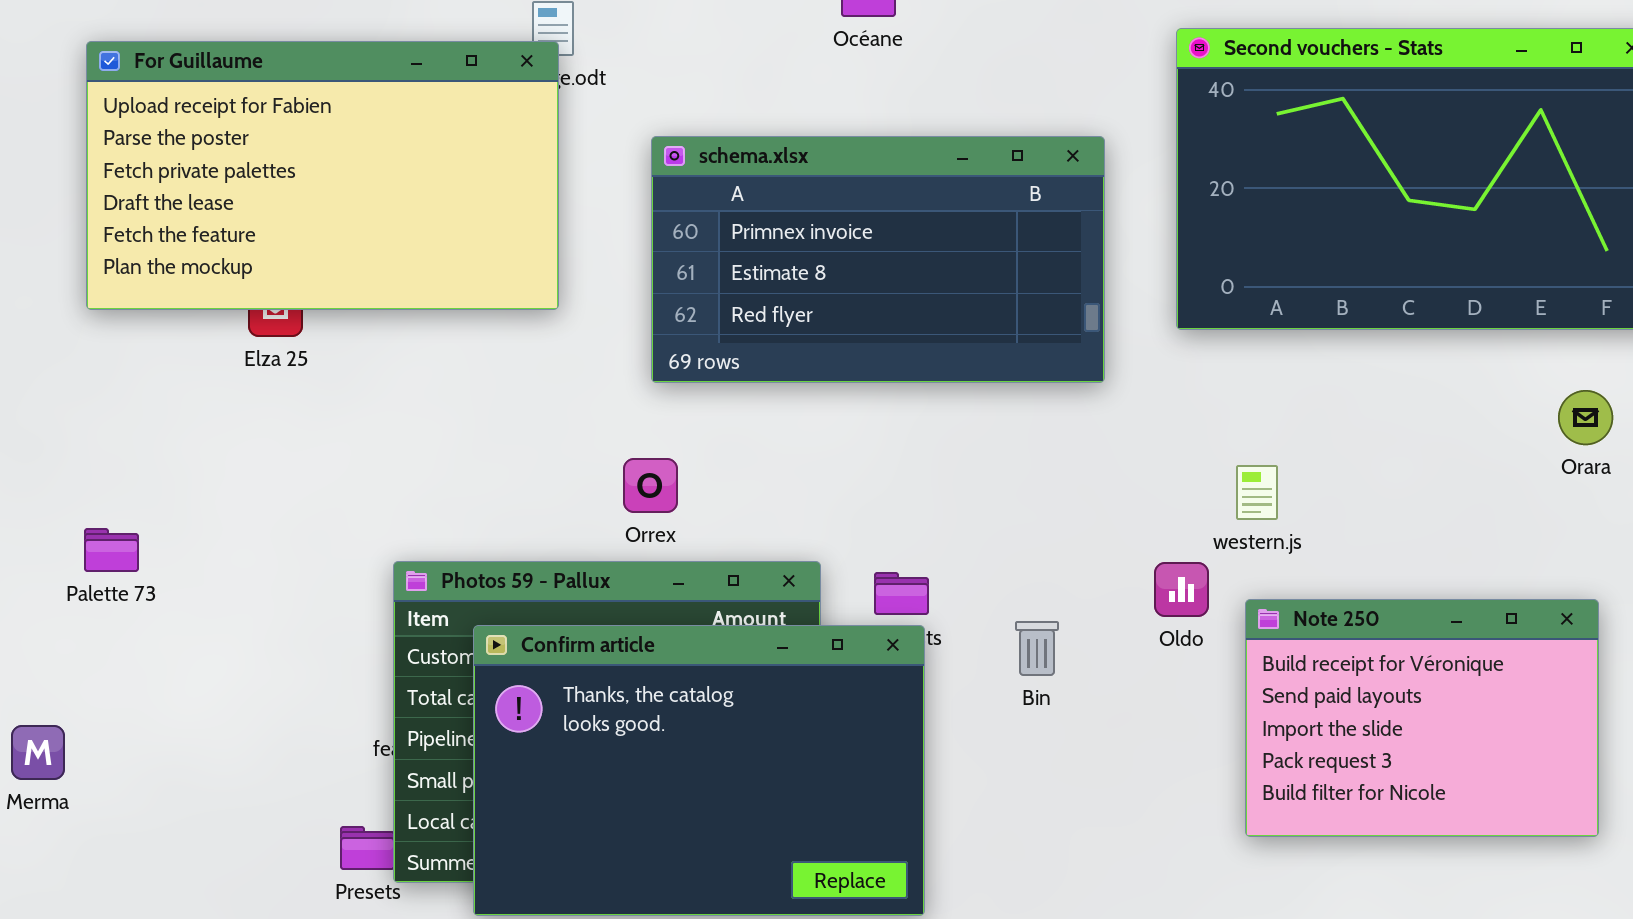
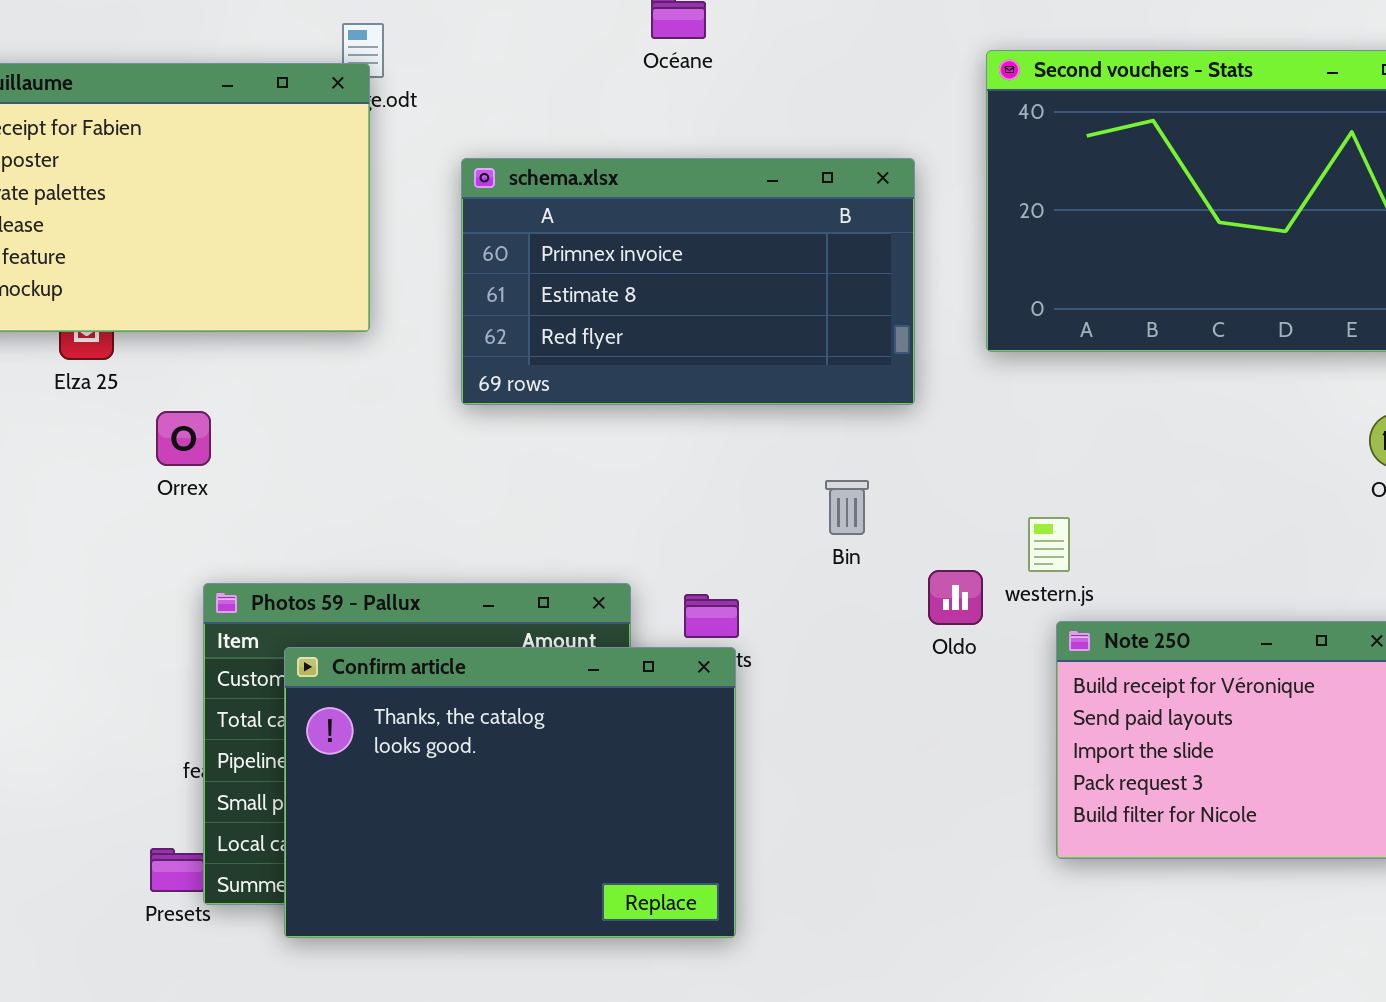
Orrex: [623,458,678,513] -> [156,411,211,466], moved
western.js: [1236,465,1278,520] -> [1028,517,1070,572], moved
Oldo: [1154,562,1209,617] -> [928,570,983,625], moved
Bin: [1015,621,1059,676] -> [825,480,869,535], moved

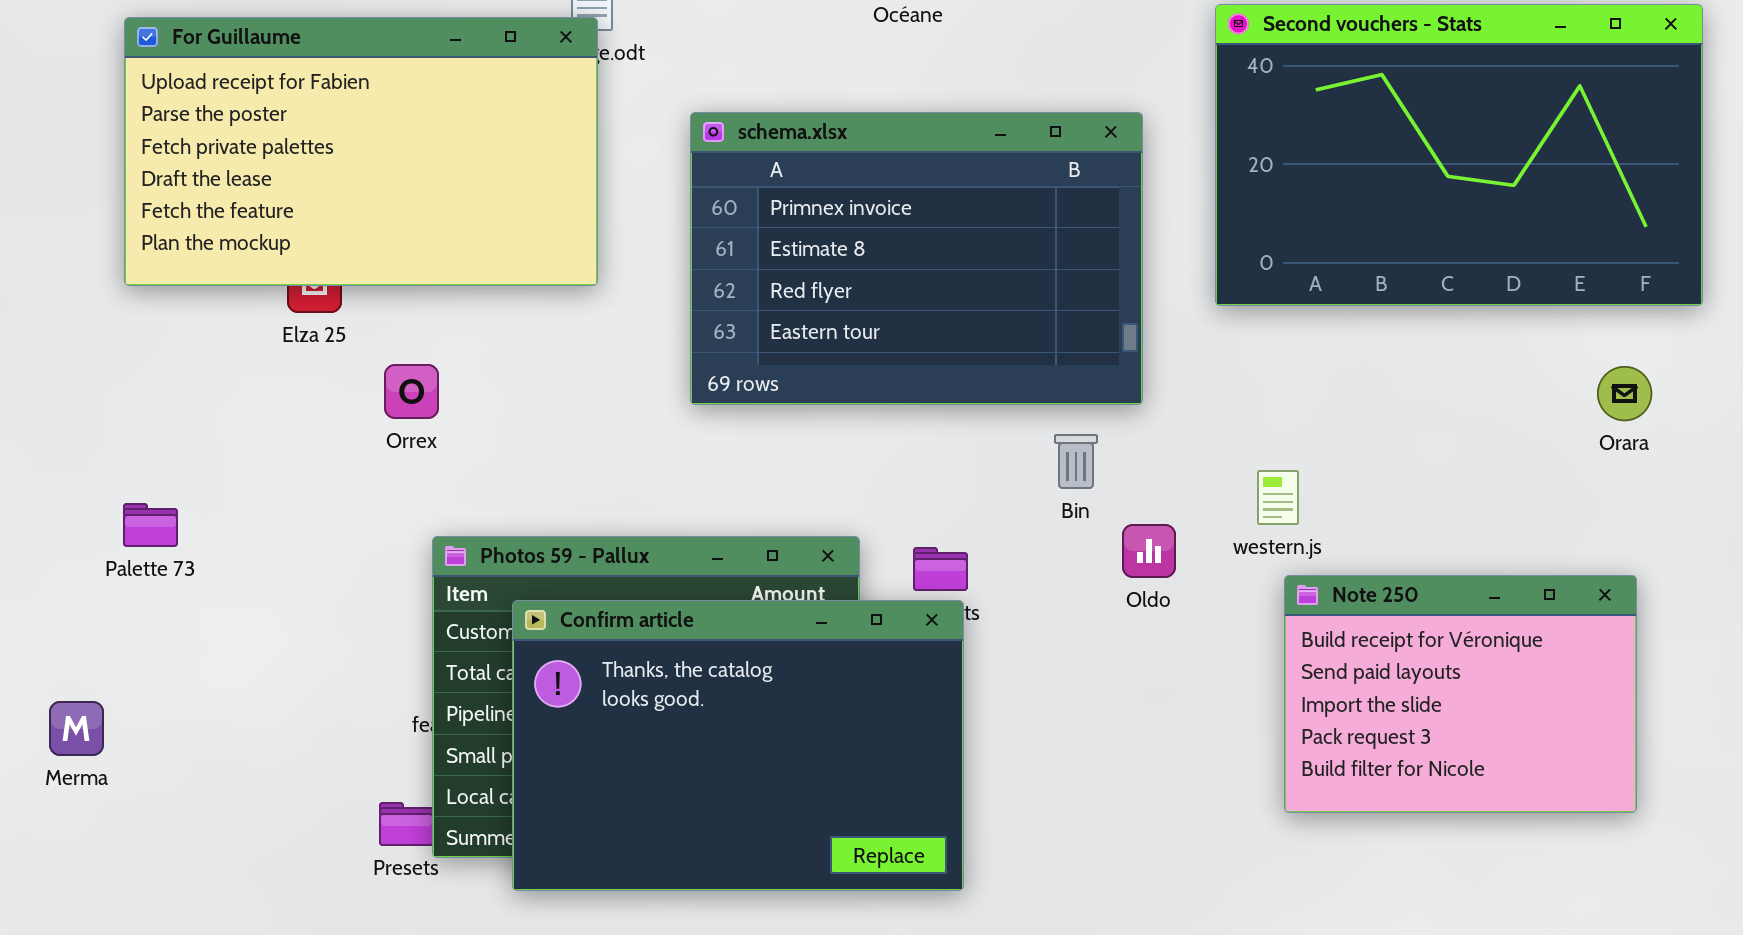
schema.xlsx: [461,158,915,405] -> [690,112,1143,405], resized
Oldo: [928,570,983,625] -> [1122,524,1176,578], moved

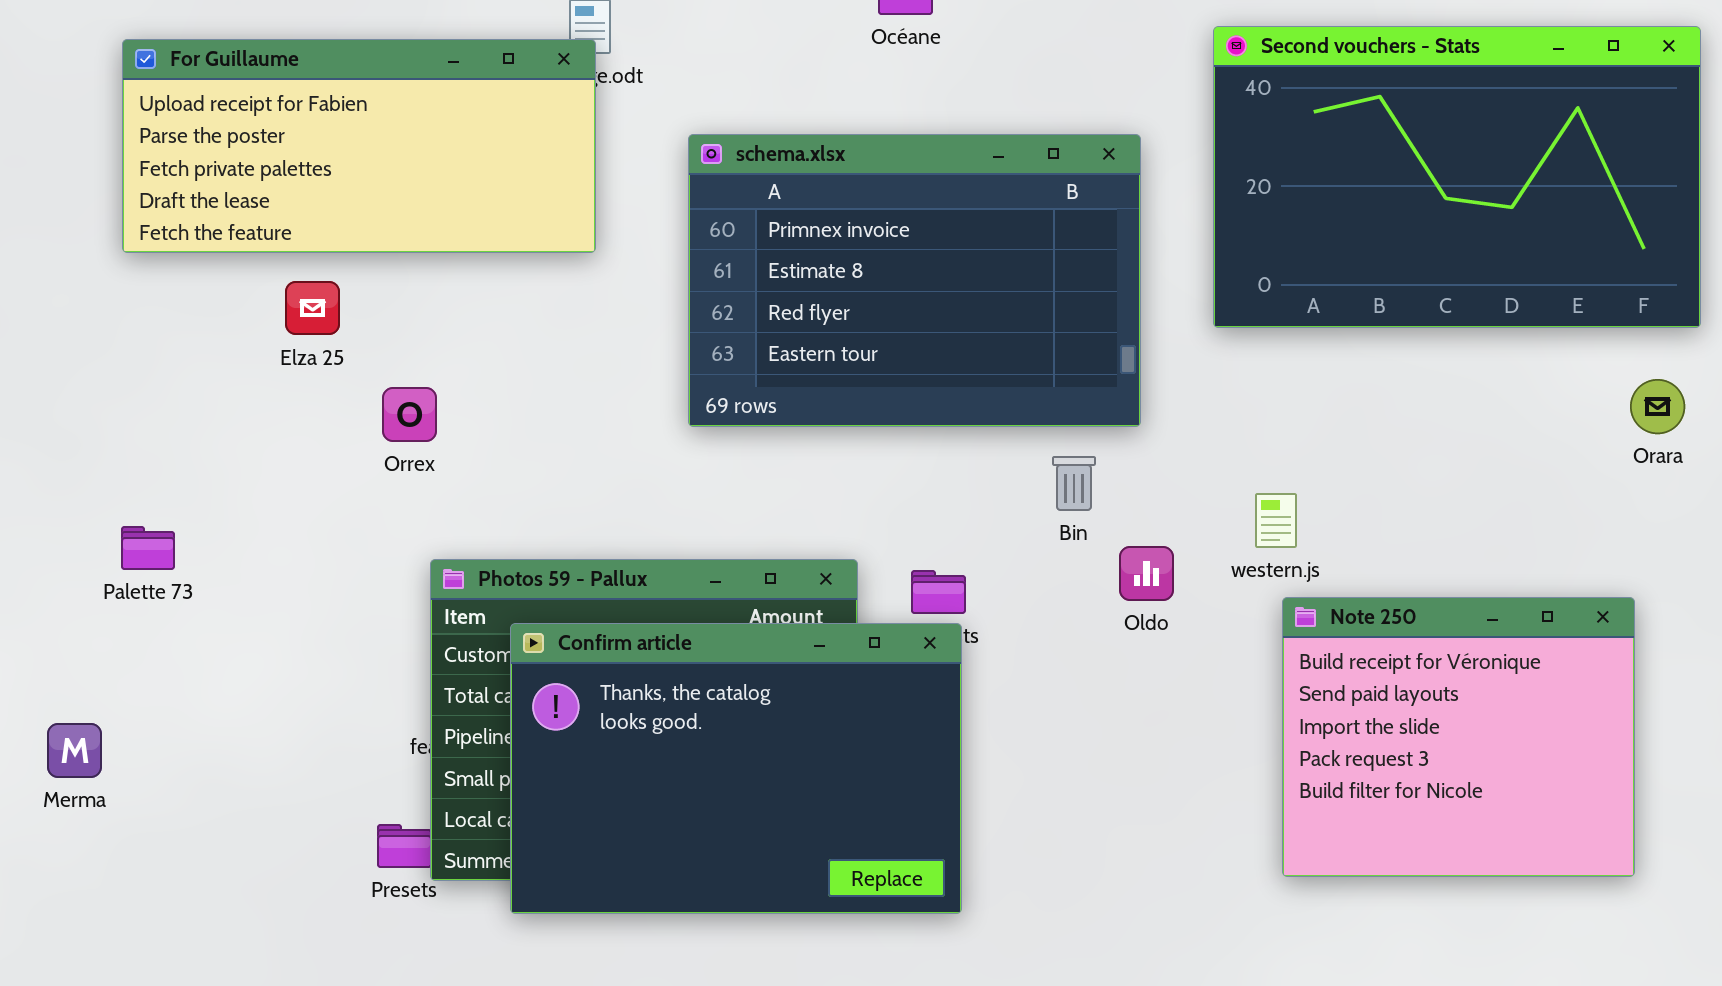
For Guillaume: [124,17,598,286] -> [122,39,596,253], resized
Orara: [1597,366,1652,421] -> [1630,379,1685,434], moved
Note 250: [1284,575,1637,813] -> [1282,597,1635,877], resized

